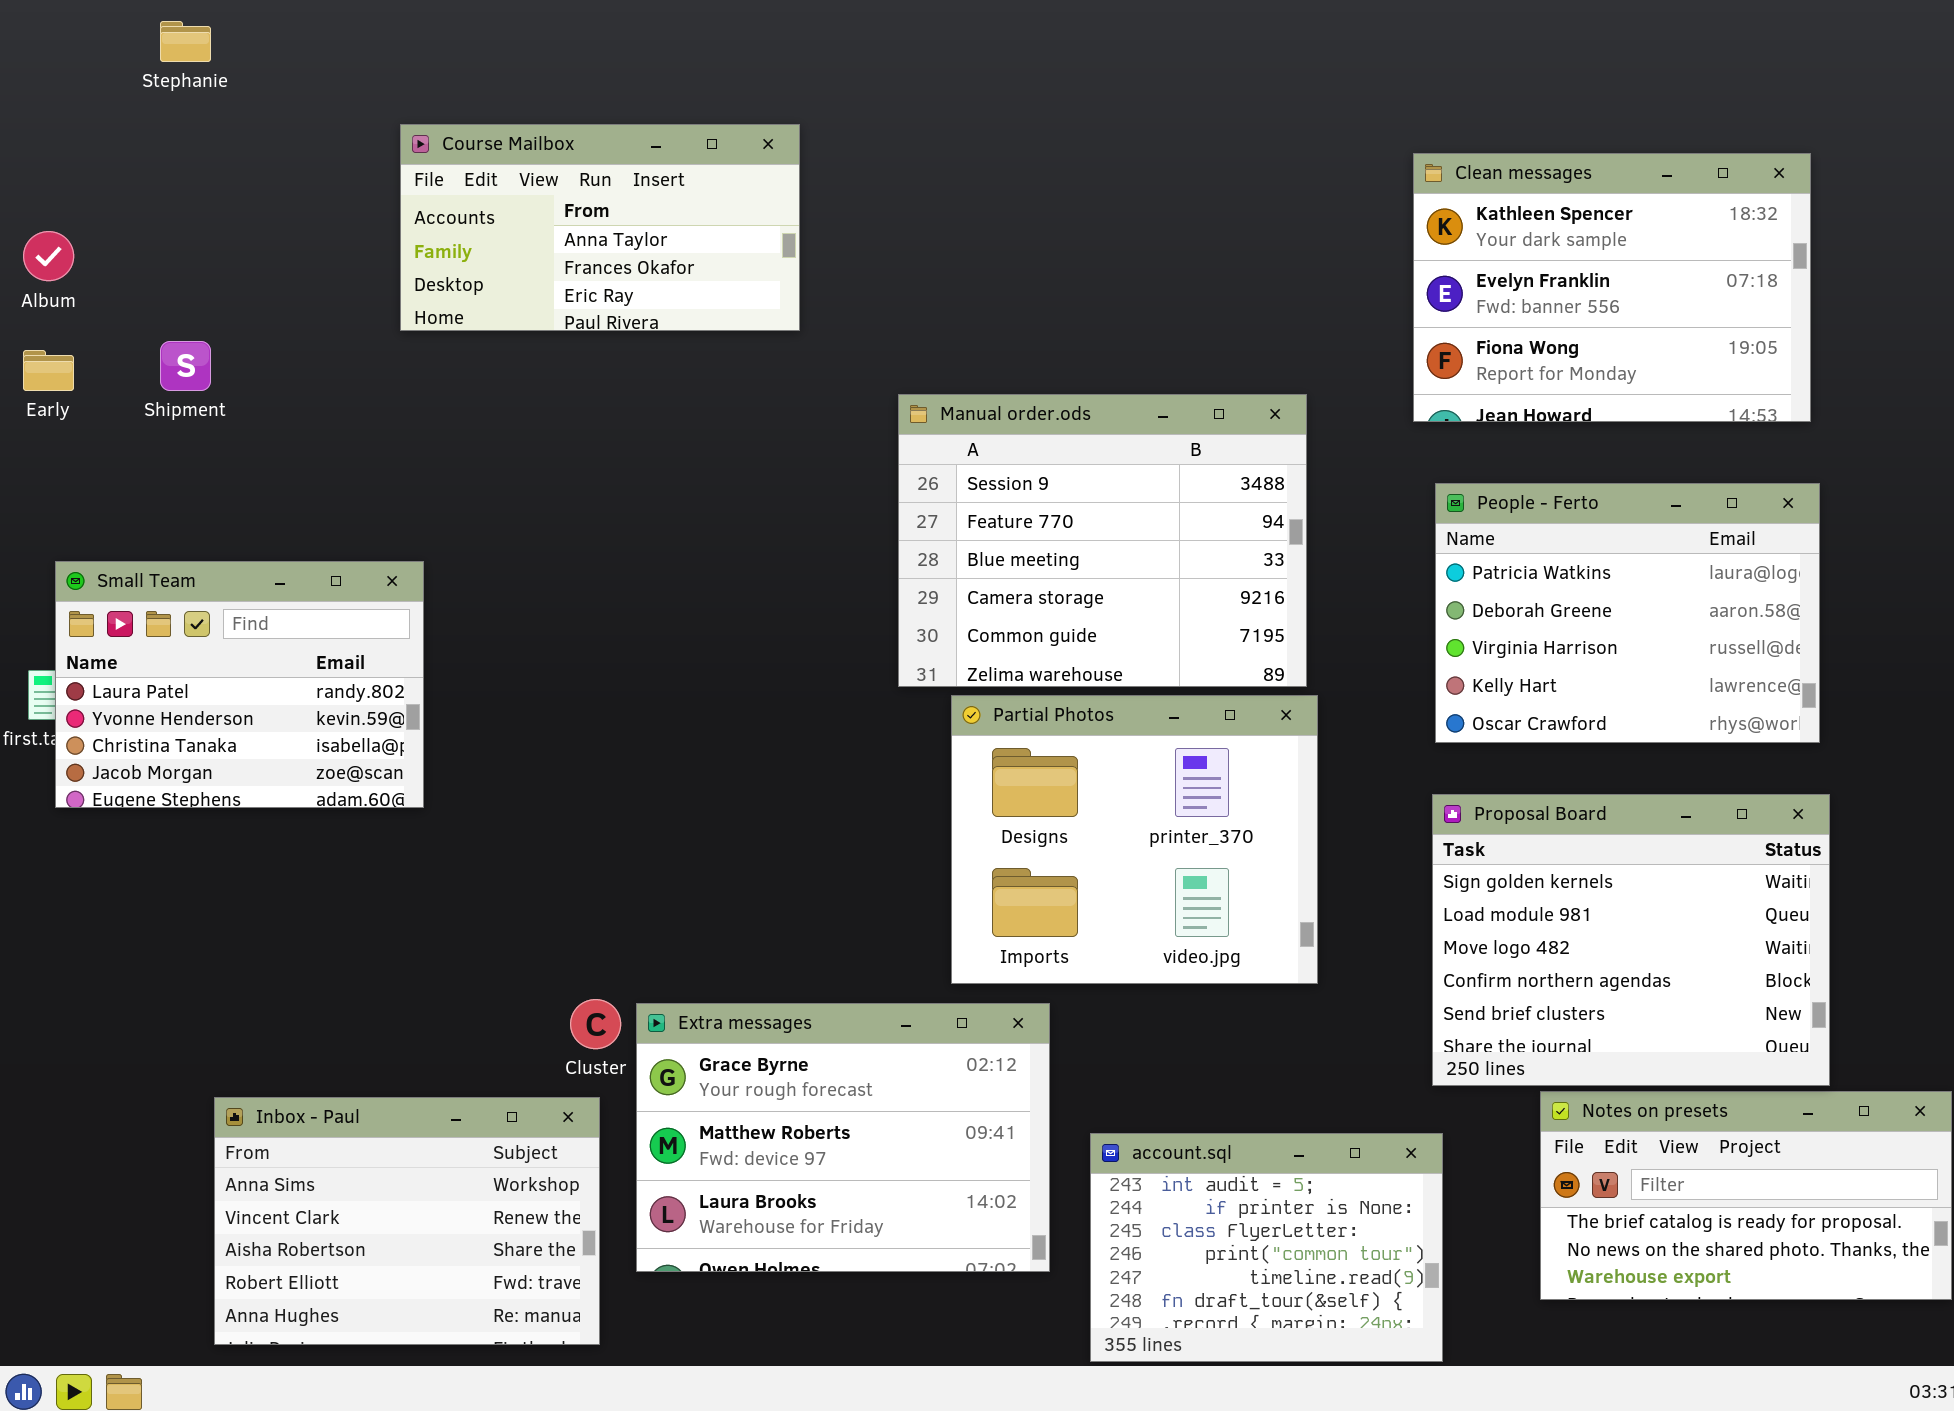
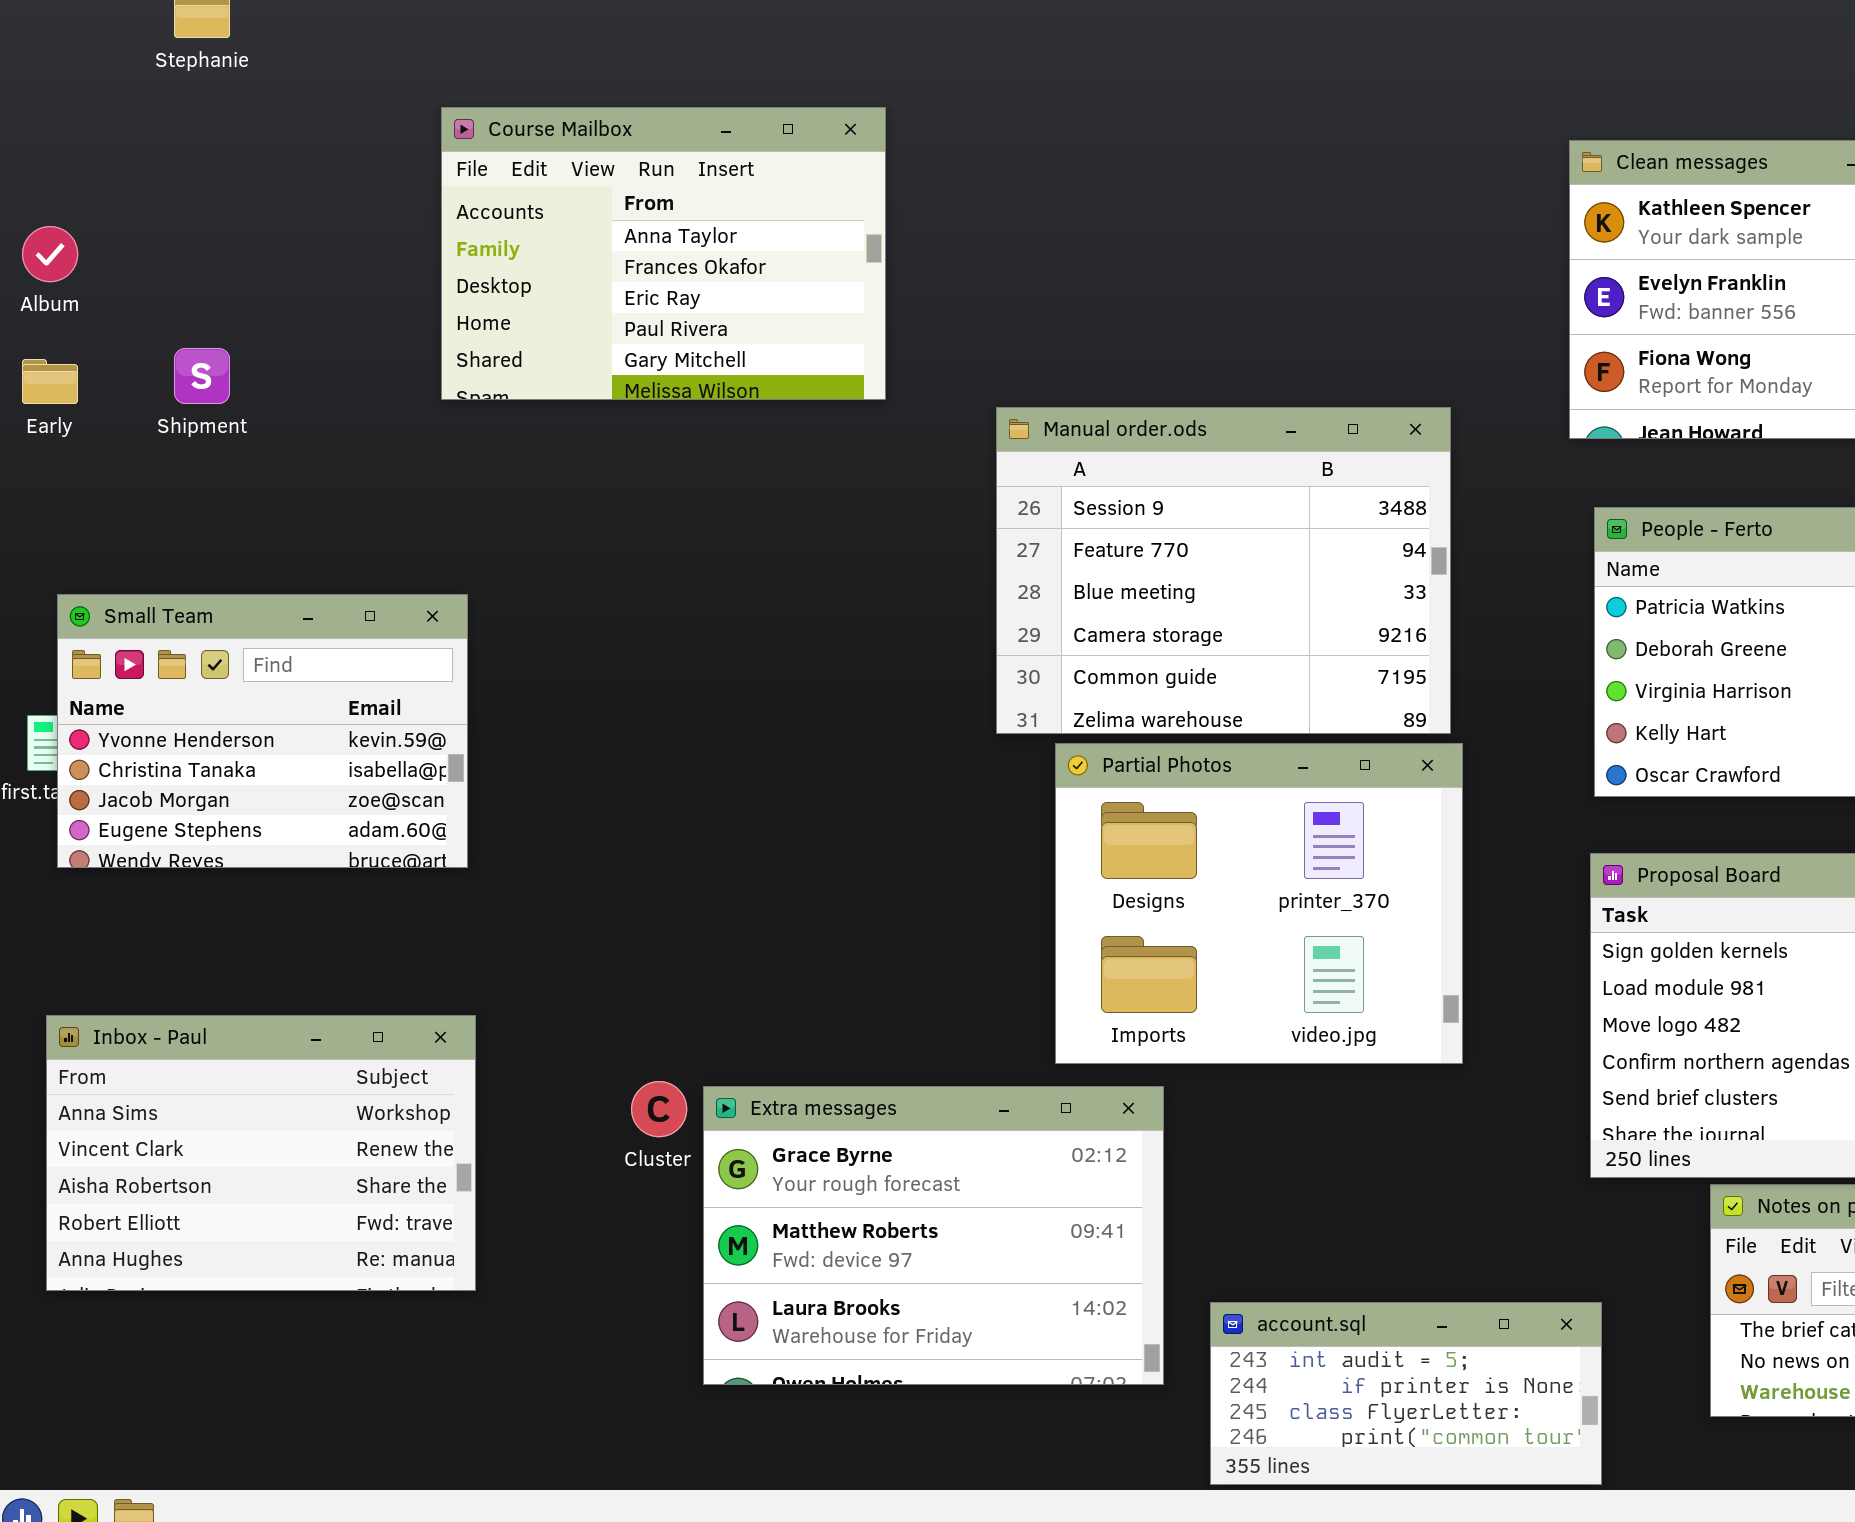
Course Mailbox: [400,124,800,331] -> [441,107,886,400], resized
Small Team: [55,561,424,808] -> [57,594,468,868], scrolled down 1 row
Inbox - Paul: [214,1097,600,1345] -> [46,1015,476,1291], moved
account.sql: [1090,1133,1443,1362] -> [1210,1302,1602,1485], resized

